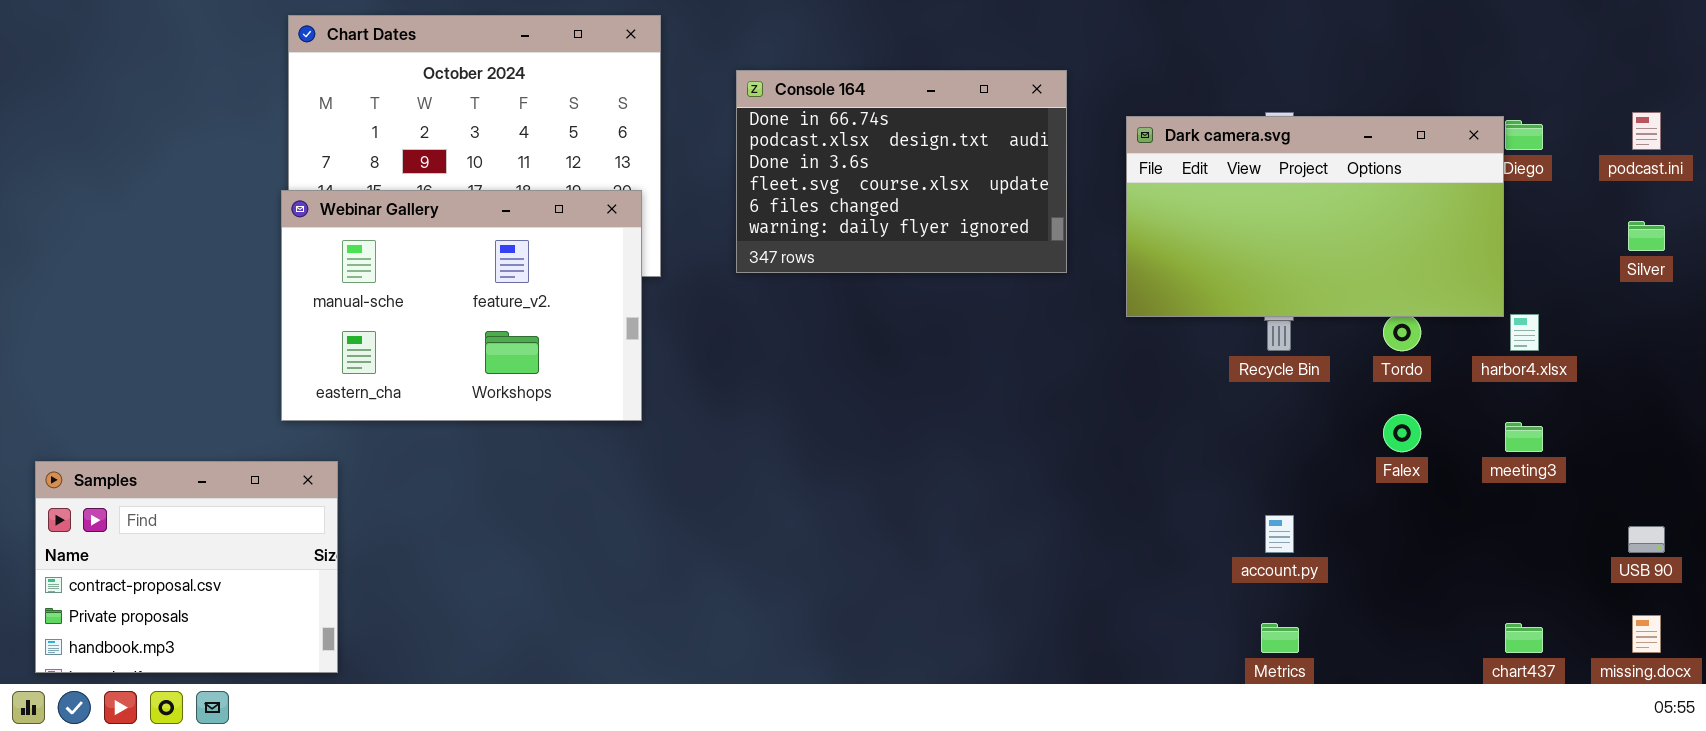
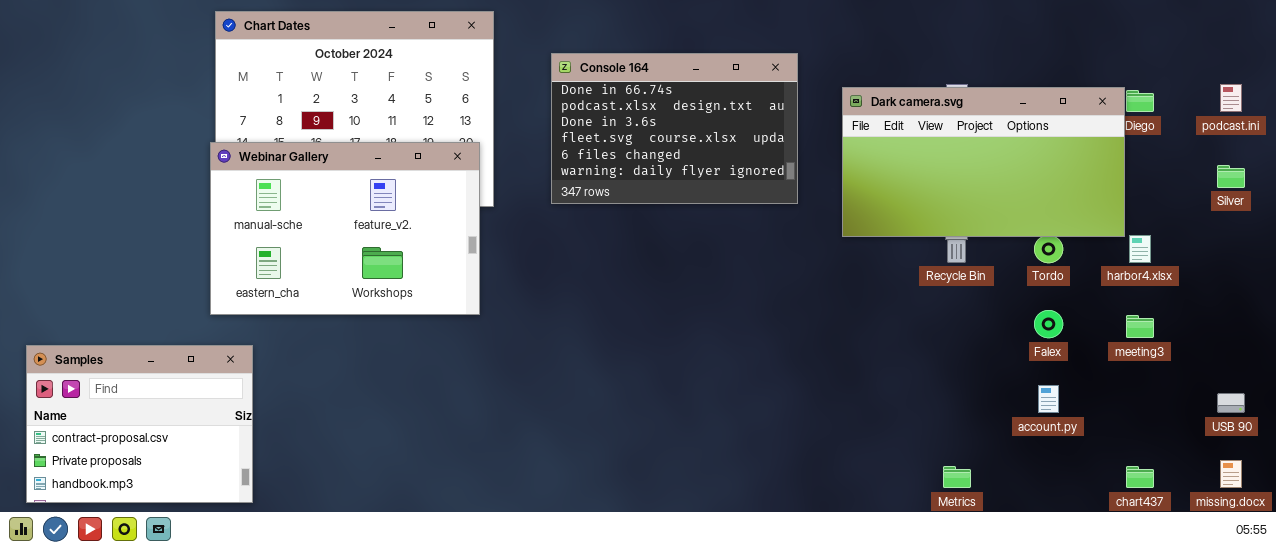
account.py: [1265,515,1294,553] -> [1038,385,1059,413], moved

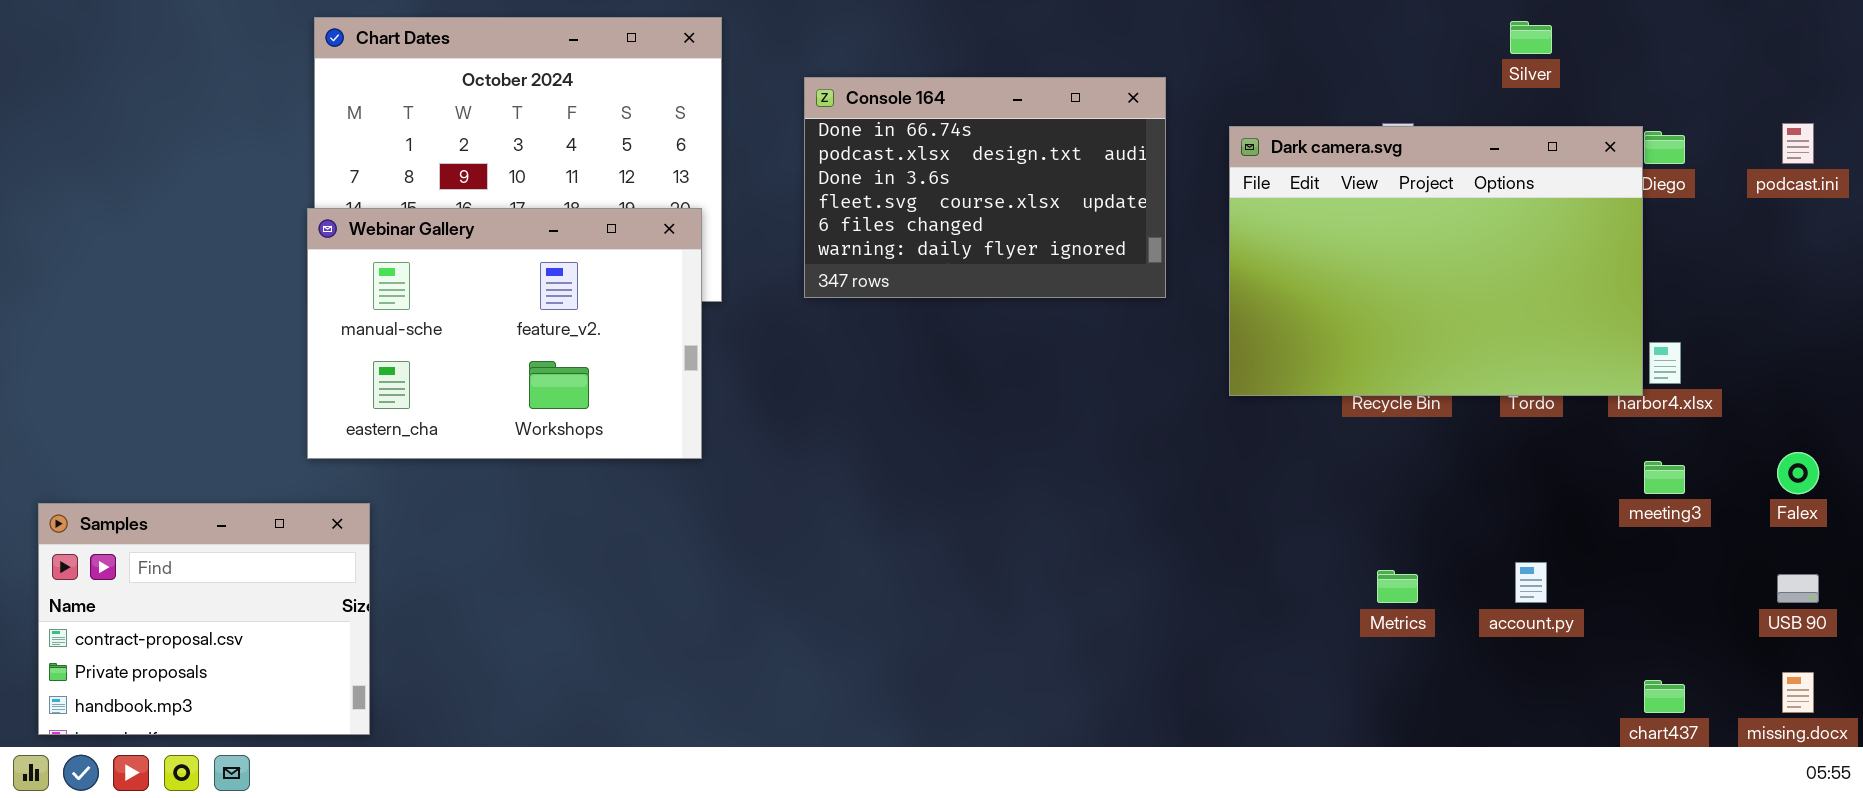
Dark camera.svg: [842,87,1125,237] -> [1229,126,1643,396], resized
Silver: [1217,165,1245,188] -> [1510,21,1552,54], moved
Falex: [1034,310,1063,338] -> [1777,452,1819,494], moved
Metrics: [943,466,971,488] -> [1377,570,1418,603], moved

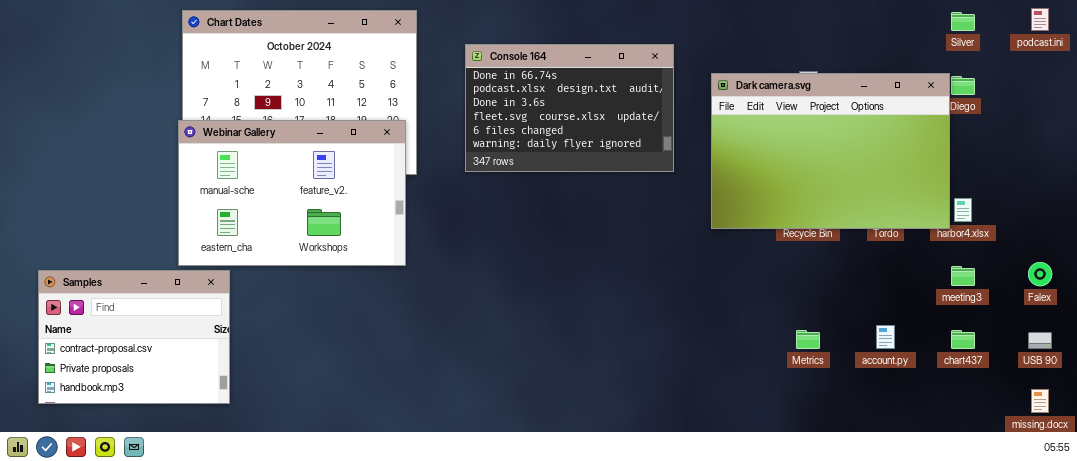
Silver: [1510,21,1552,54] -> [951,12,975,31], moved
podcast.ini: [1782,123,1814,164] -> [1031,8,1049,31], moved
Samples: [38,503,370,735] -> [38,270,230,404], moved
chart437: [1644,680,1685,713] -> [951,330,975,349], moved

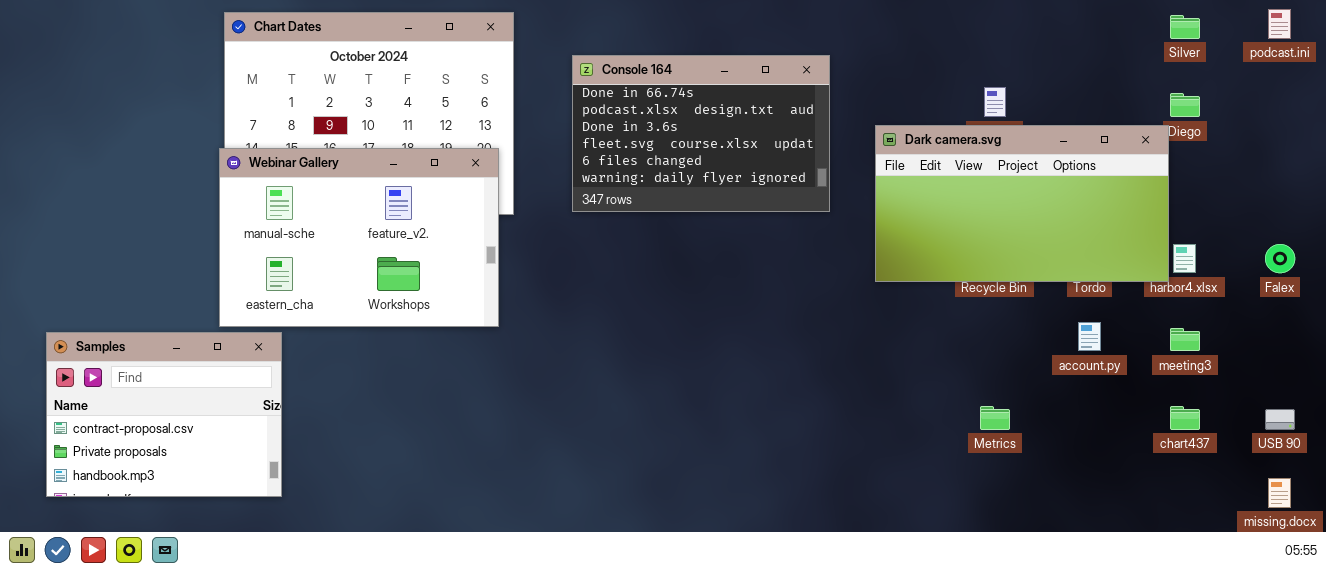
Dark camera.svg: [711,73,950,229] -> [875,125,1169,282], resized
Falex: [1028,262,1052,286] -> [1265,244,1295,273], moved
account.py: [876,325,895,349] -> [1078,322,1101,351], moved

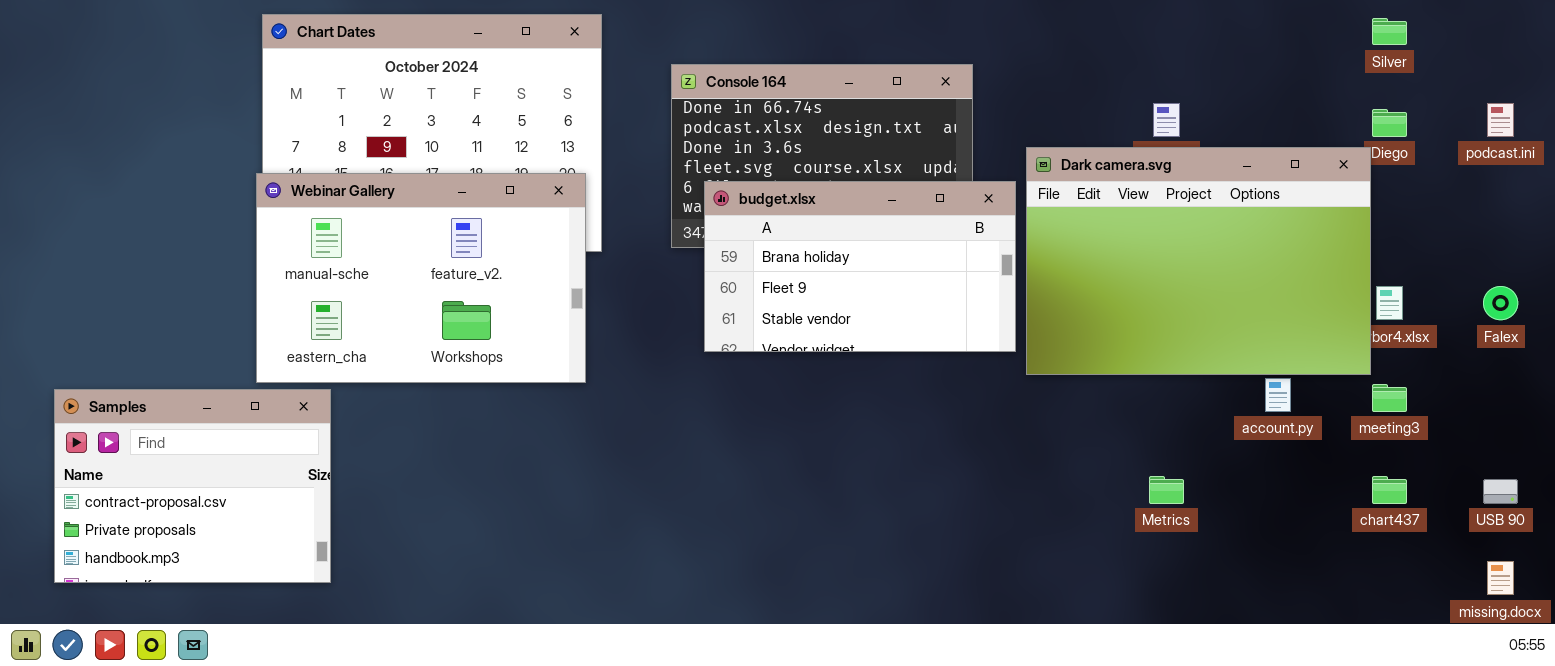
podcast.ini: [1268,9,1291,39] -> [1487,103,1514,137], moved
Dark camera.svg: [875,125,1169,282] -> [1026,147,1371,375], resized
budget.xlsx: none -> [704,181,1016,352], opened

